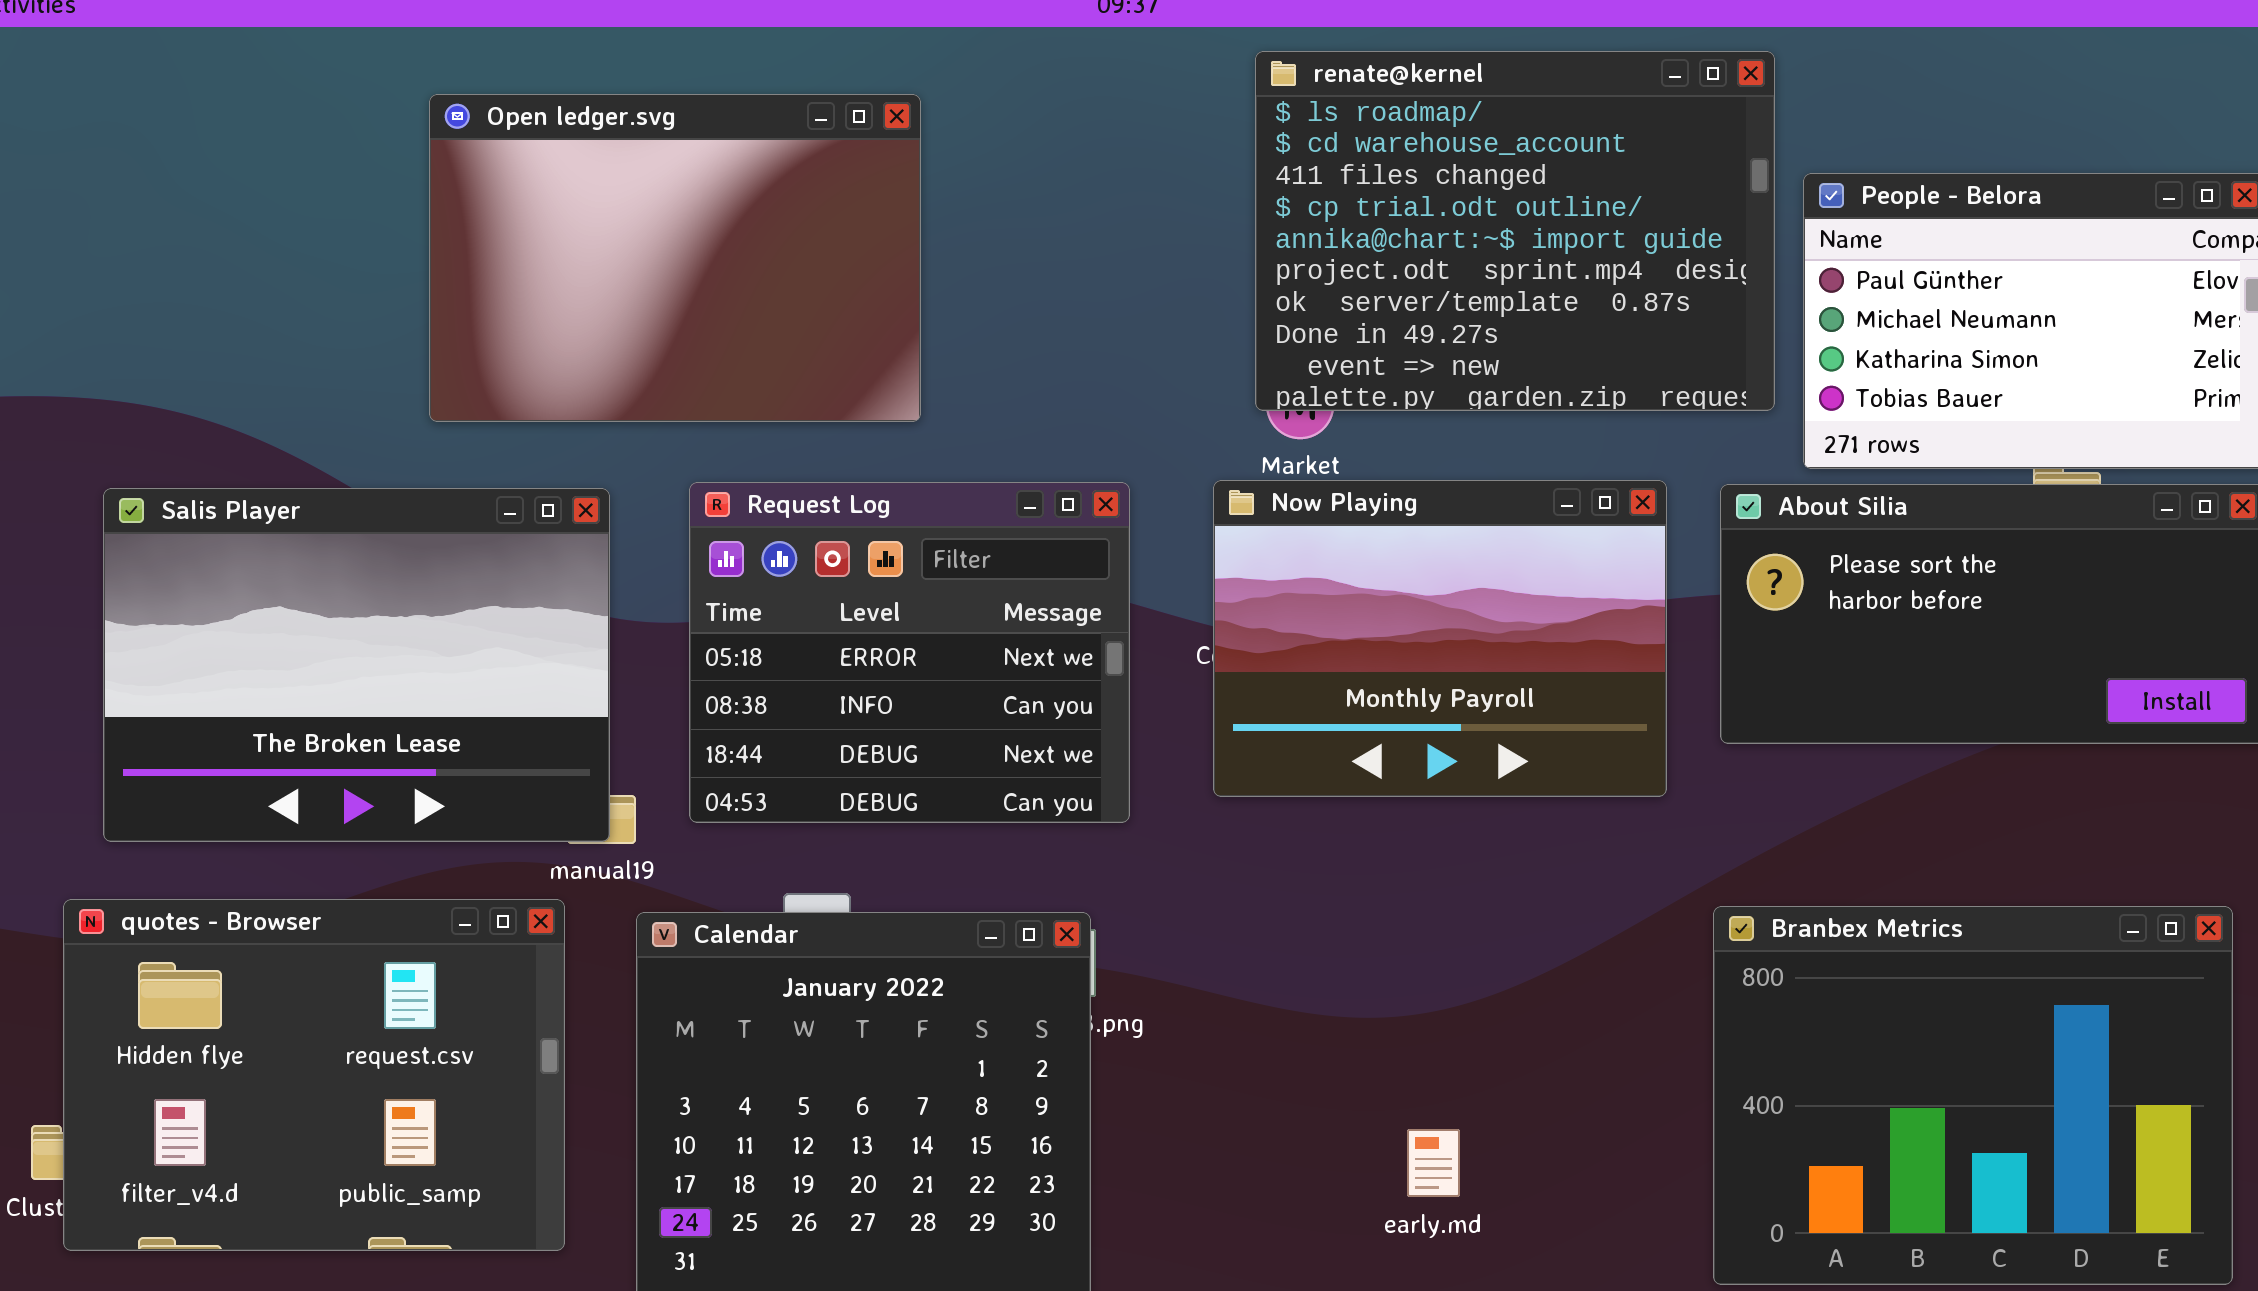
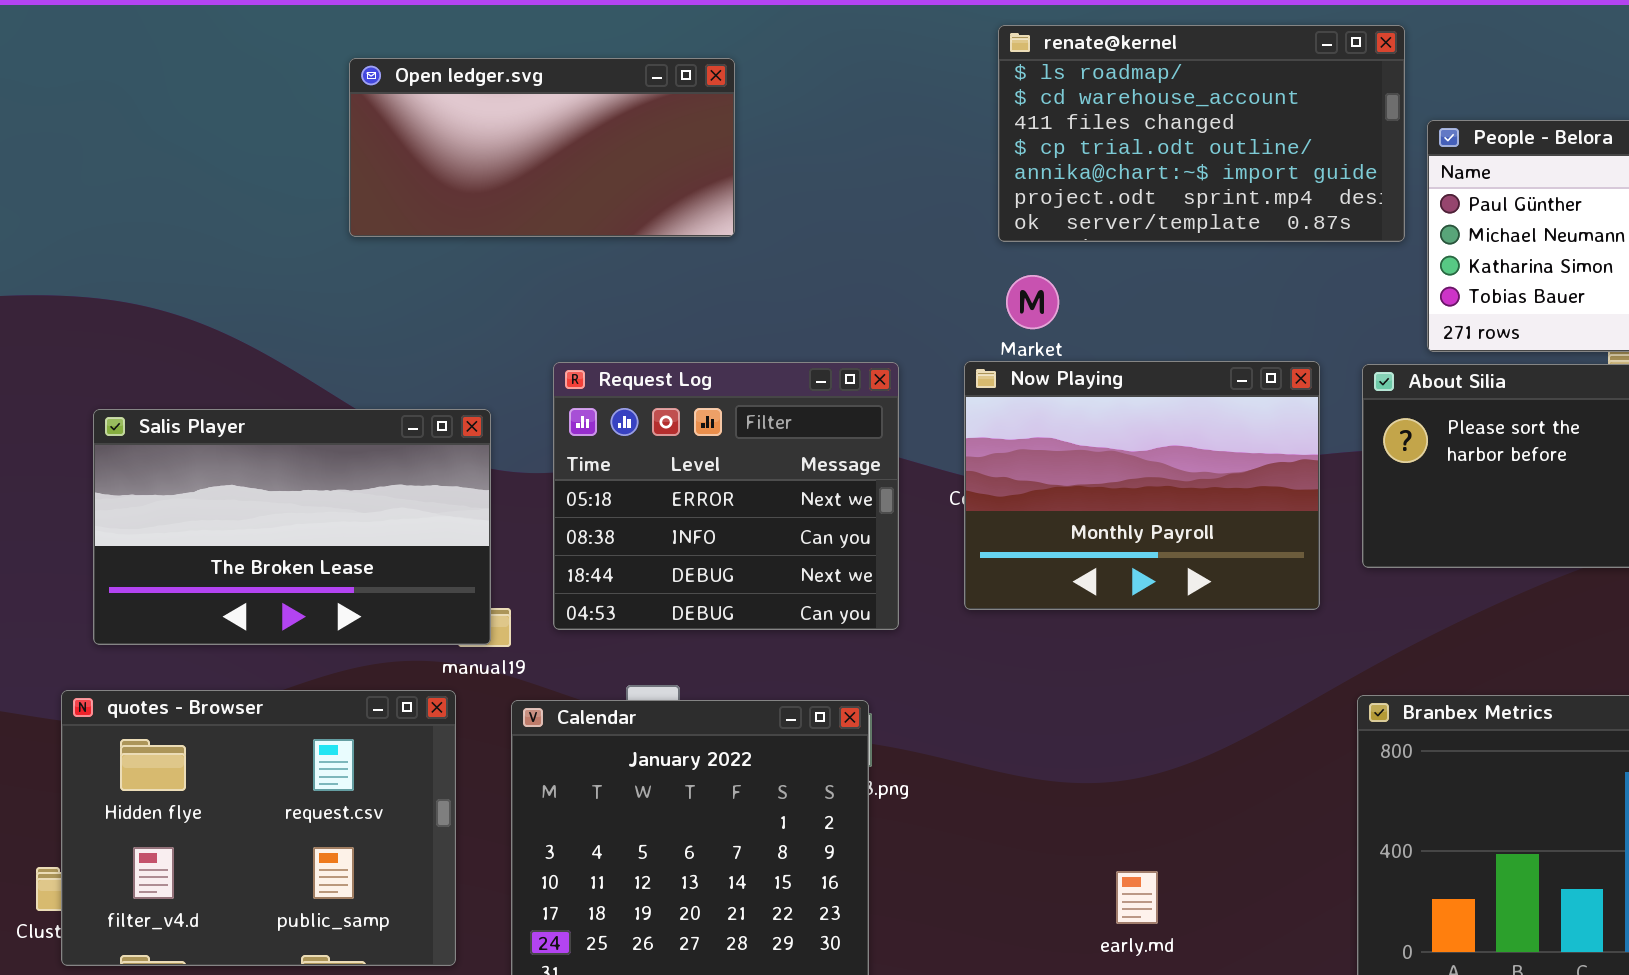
renate@kernel: [1255,51,1775,411] -> [998,25,1405,242], resized
Open ledger.svg: [429,94,921,422] -> [349,58,735,237], resized
Salis Player: [103,488,610,842] -> [93,409,491,645], resized

